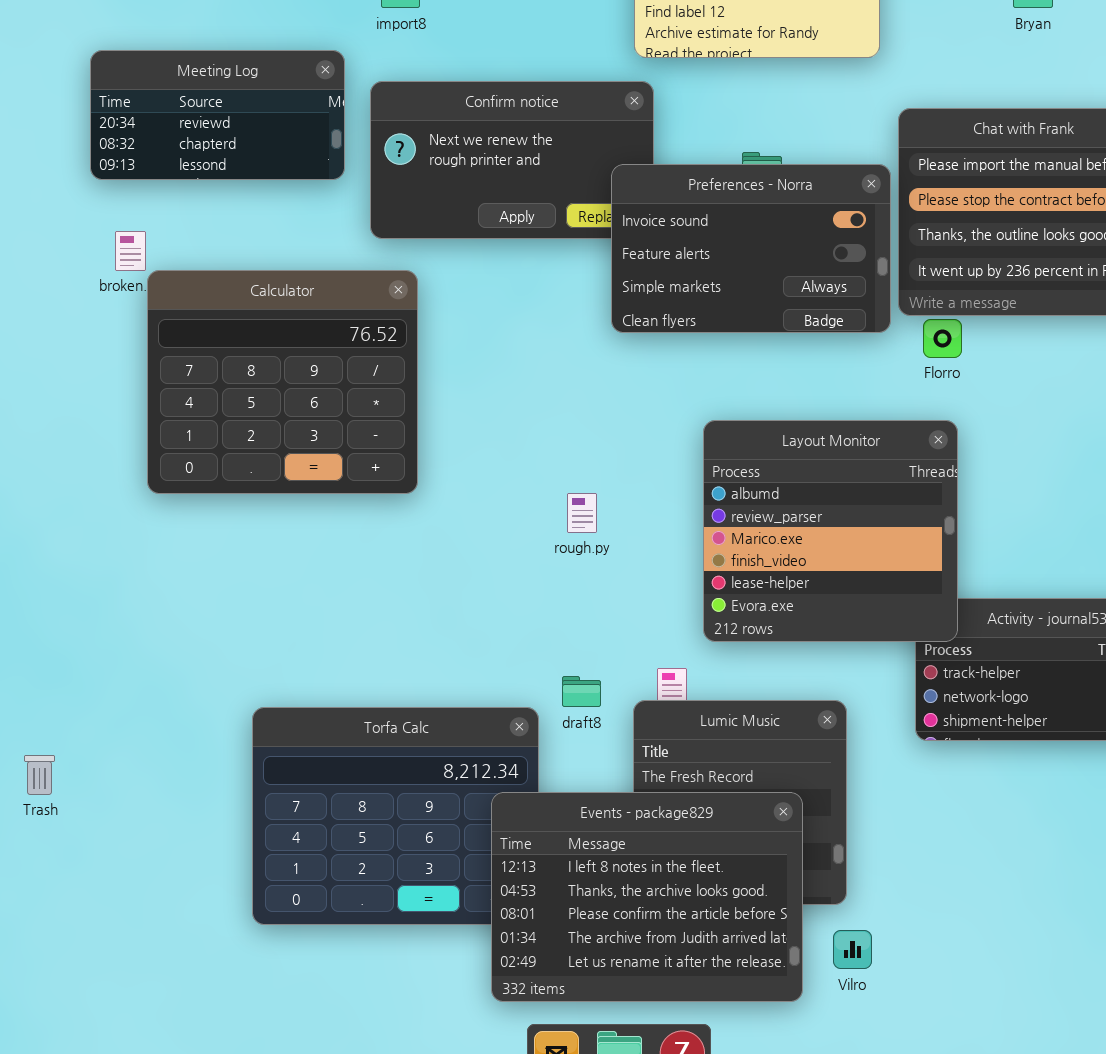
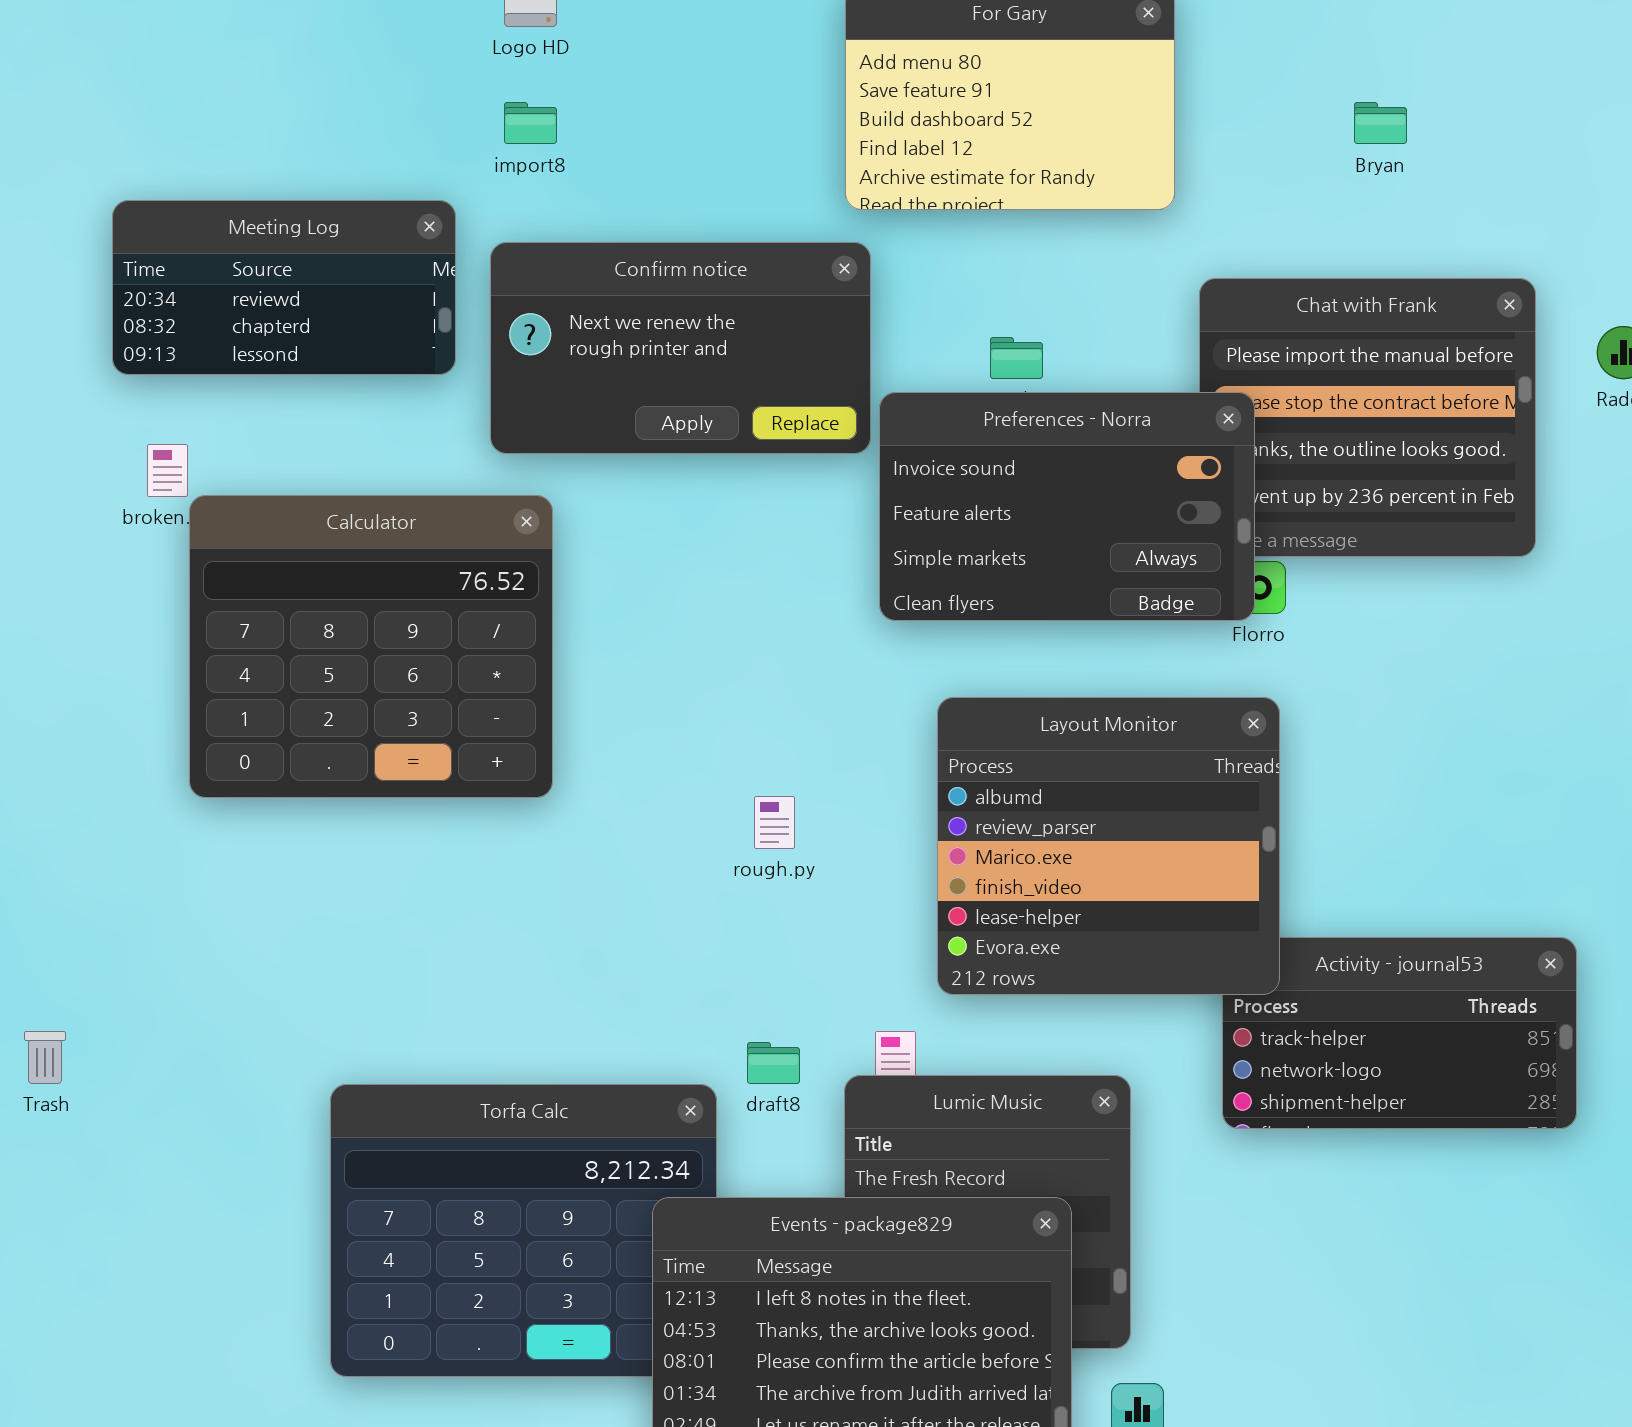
Preferences - Norra: [611,164,891,333] -> [879,392,1255,621], moved
Trash: [24,755,55,795] -> [24,1031,66,1084], moved

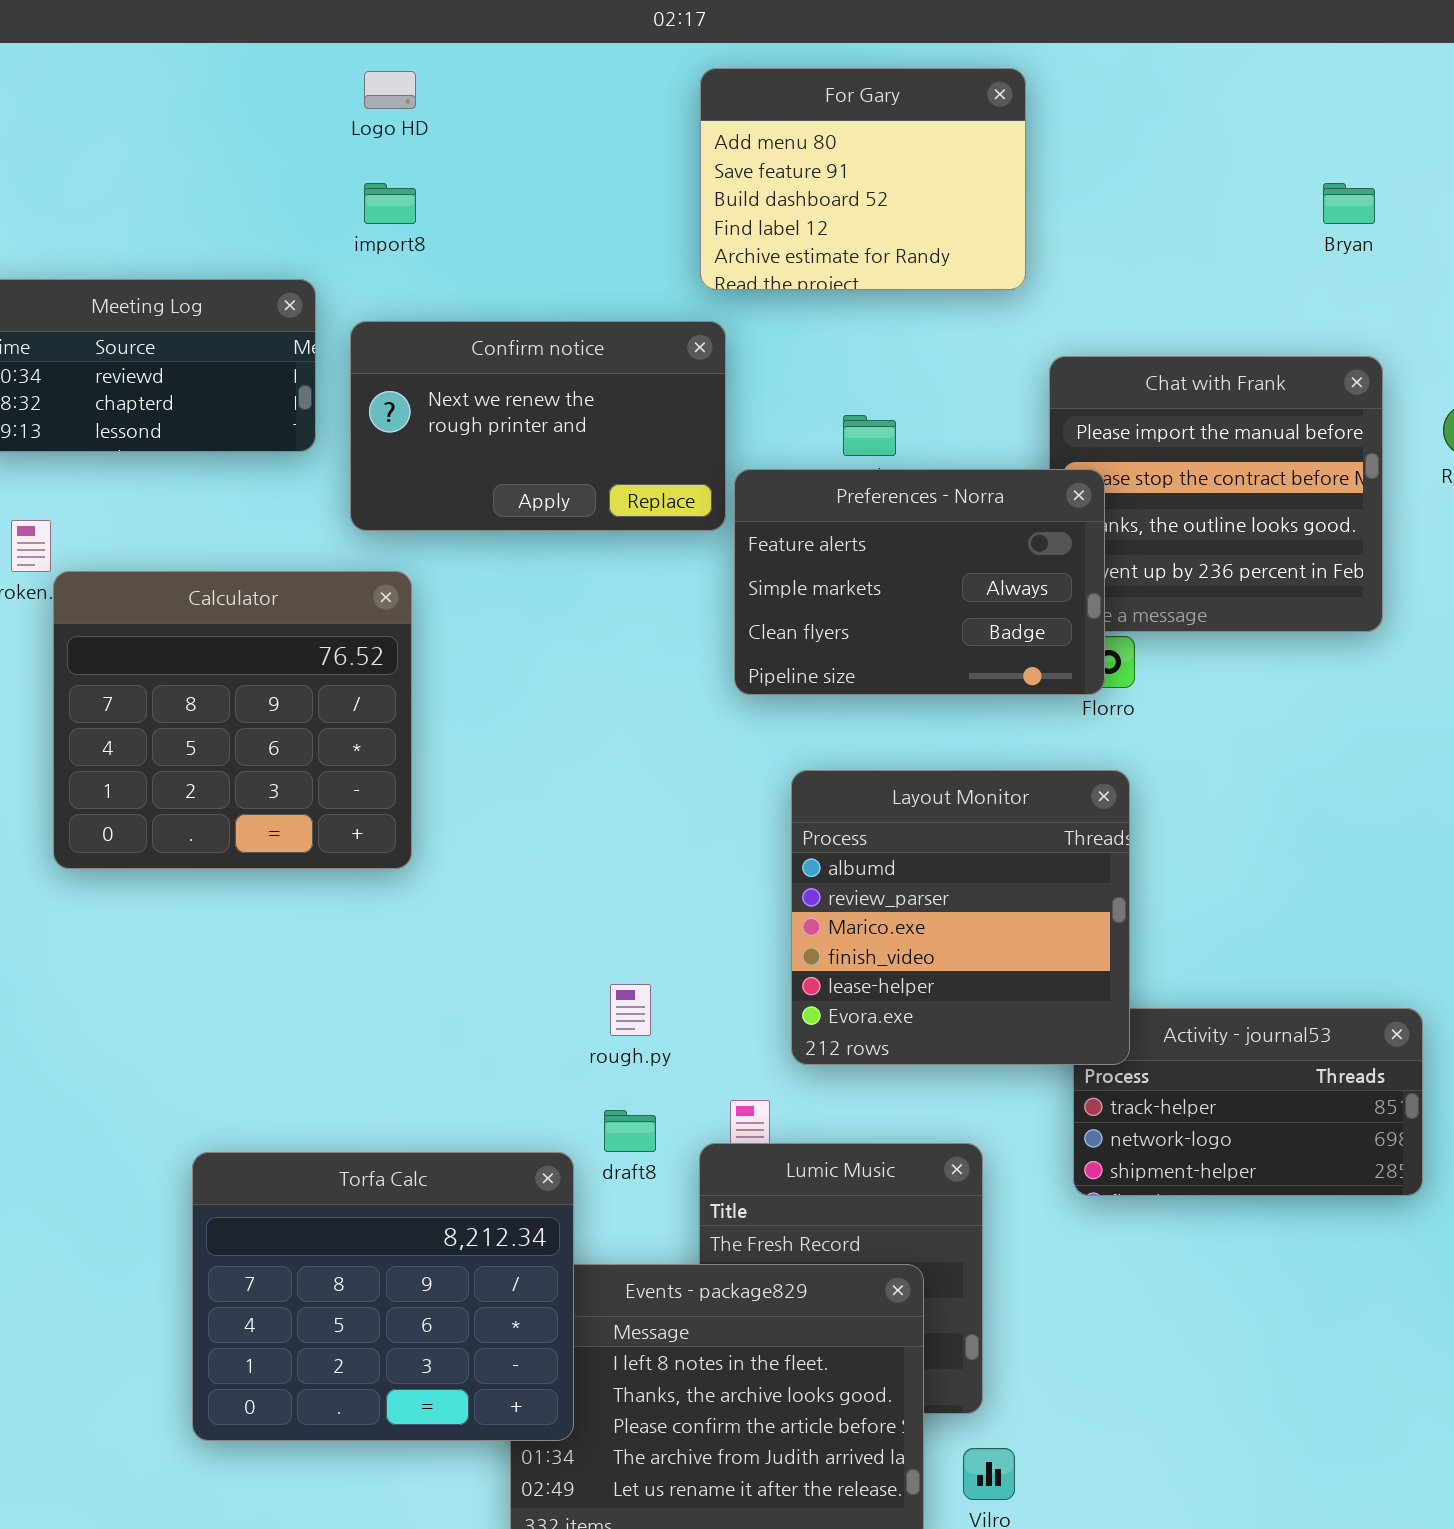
Bryan: [1354,102,1407,144] -> [1323,183,1375,224], moved
Preferences - Norra: [879,392,1255,621] -> [734,469,1105,695], scrolled down 1 row
rough.py: [754,796,795,849] -> [610,984,651,1036], moved
Torfa Calc: [330,1084,717,1377] -> [192,1152,574,1441], raised

